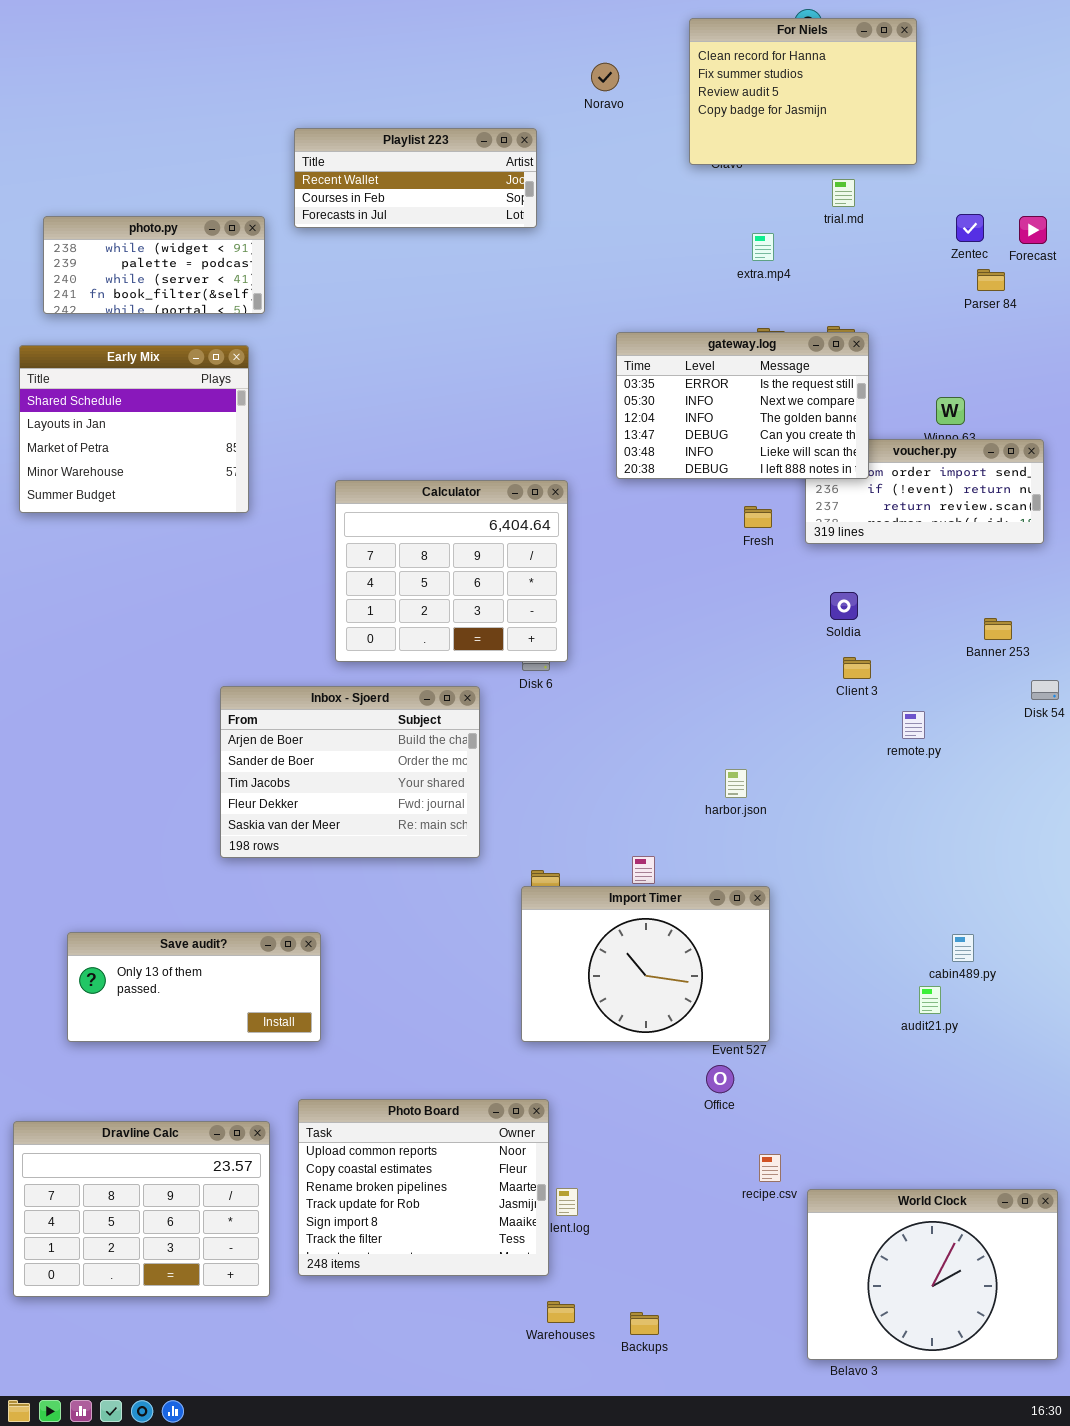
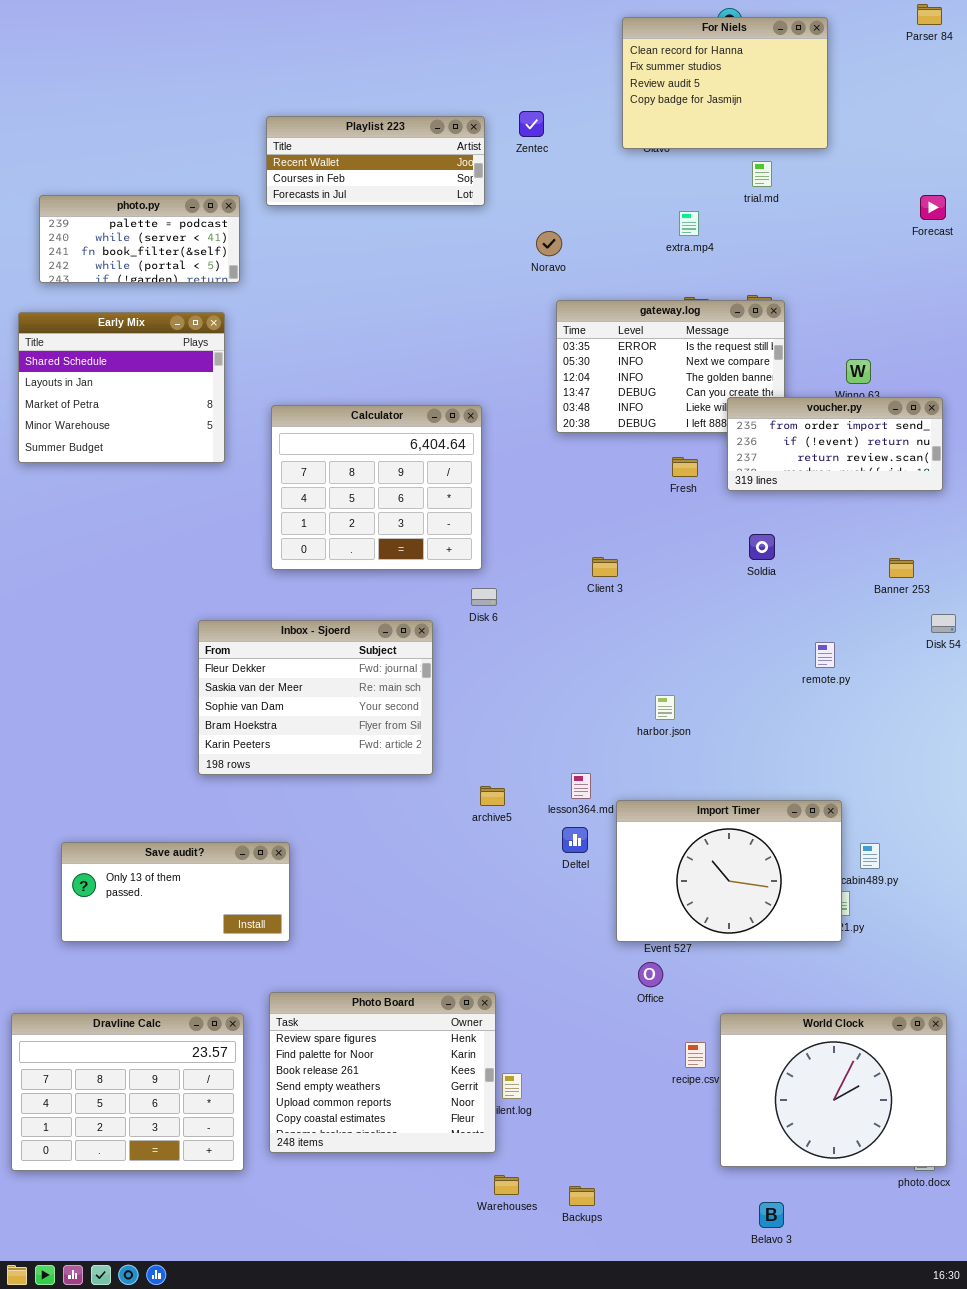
Noravo: [591,63,619,91] -> [536,231,562,256], moved
Zentec: [956,214,984,242] -> [519,111,544,137], moved
photo.py: [43,216,265,314] -> [39,195,240,283], scrolled down 1 row
Parser 84: [977,269,1005,291] -> [917,4,942,25], moved
voucher.py: [805,439,1044,544] -> [727,397,943,491], raised
Calculator: [335,480,568,662] -> [271,405,482,570], moved
Client 3: [843,657,871,679] -> [592,557,618,577], moved
Inbox - Sjoerd: [220,686,480,858] -> [198,620,433,775], scrolled down 3 rows
Import Timer: [521,886,770,1042] -> [616,800,842,942], moved
Photo Board: [298,1099,549,1276] -> [269,992,496,1153], scrolled up 4 rows
World Clock: [807,1189,1058,1360] -> [720,1013,947,1167], moved

